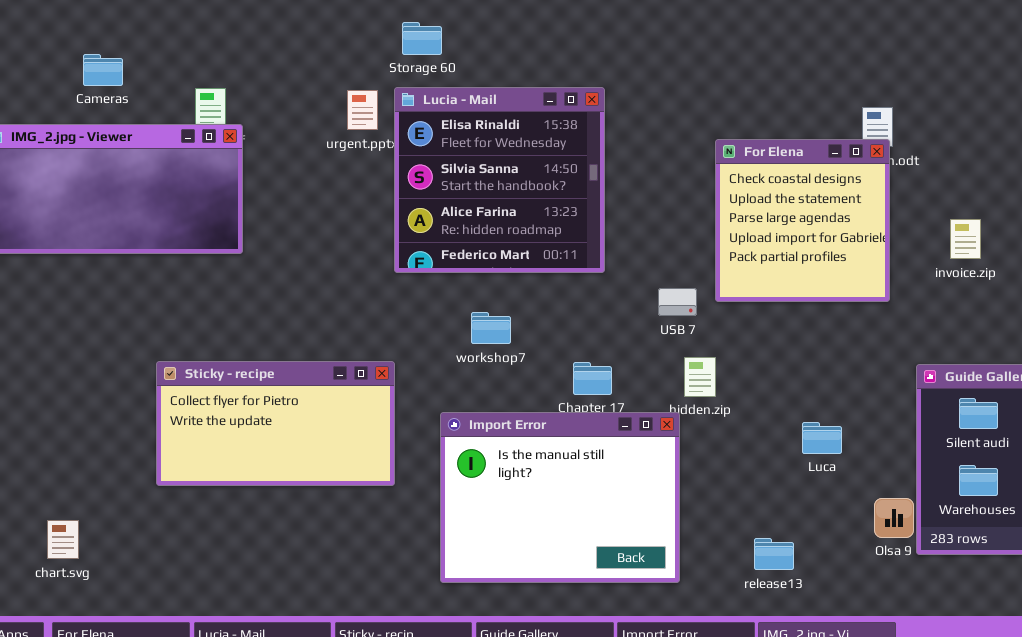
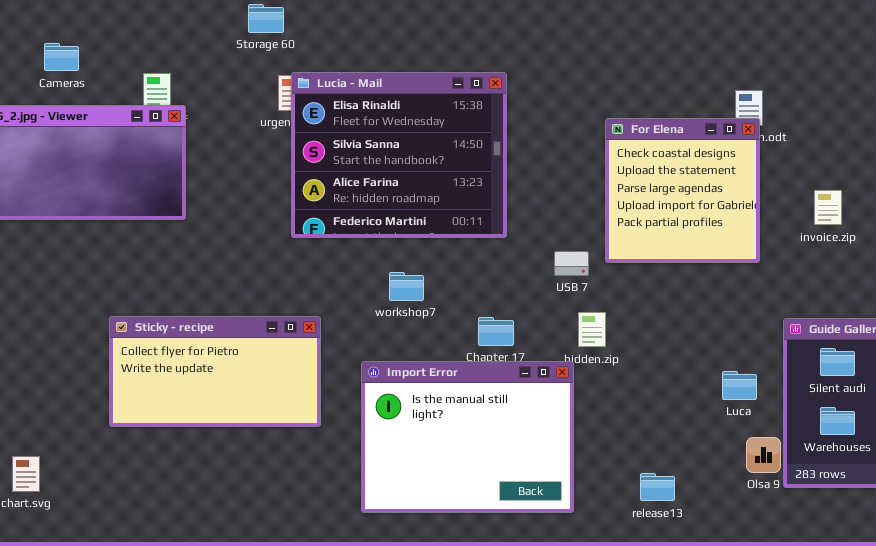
Storage 60: [402,22,442,55] -> [248,4,284,33], moved
Lucia - Mail: [394,87,605,273] -> [291,72,507,238], resized
Luca: [802,422,842,454] -> [722,371,757,400], moved

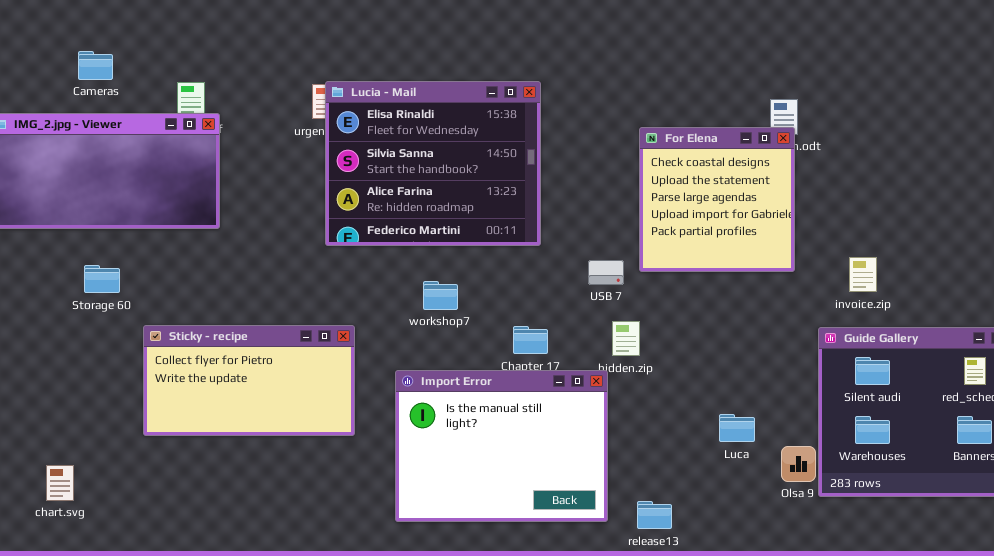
Storage 60: [248,4,284,33] -> [84,265,120,293], moved
invoice.zip: [814,190,842,225] -> [849,257,877,292], moved
Luca: [722,371,757,400] -> [719,414,755,442], moved
release13: [640,473,675,501] -> [637,501,672,529], moved

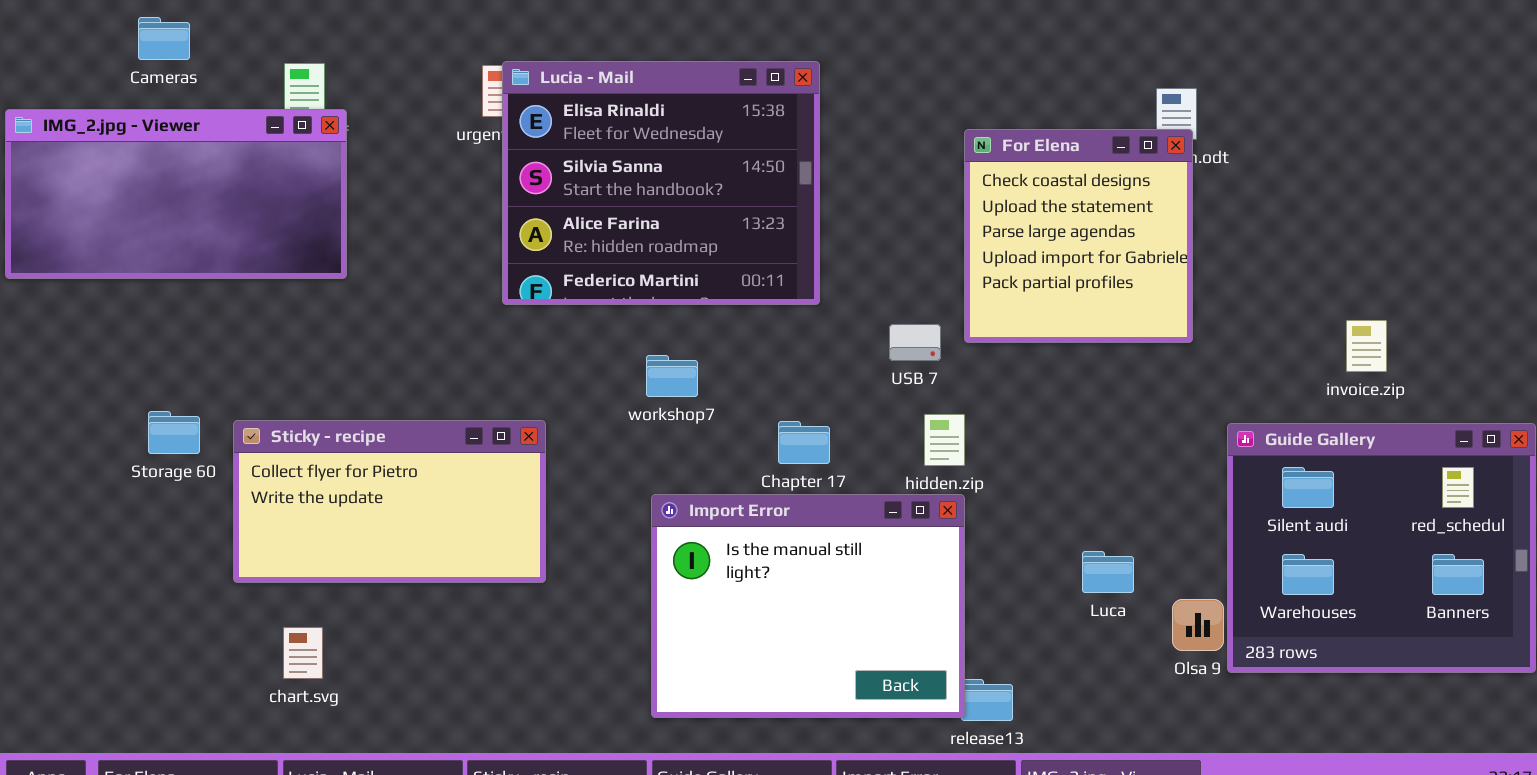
invoice.zip: [849,257,877,292] -> [1346,320,1387,372], moved
Storage 60: [84,265,120,293] -> [148,411,200,454], moved
Import Error: [395,370,608,522] -> [651,494,965,718], moved
chart.svg: [46,465,74,501] -> [283,627,323,679], moved

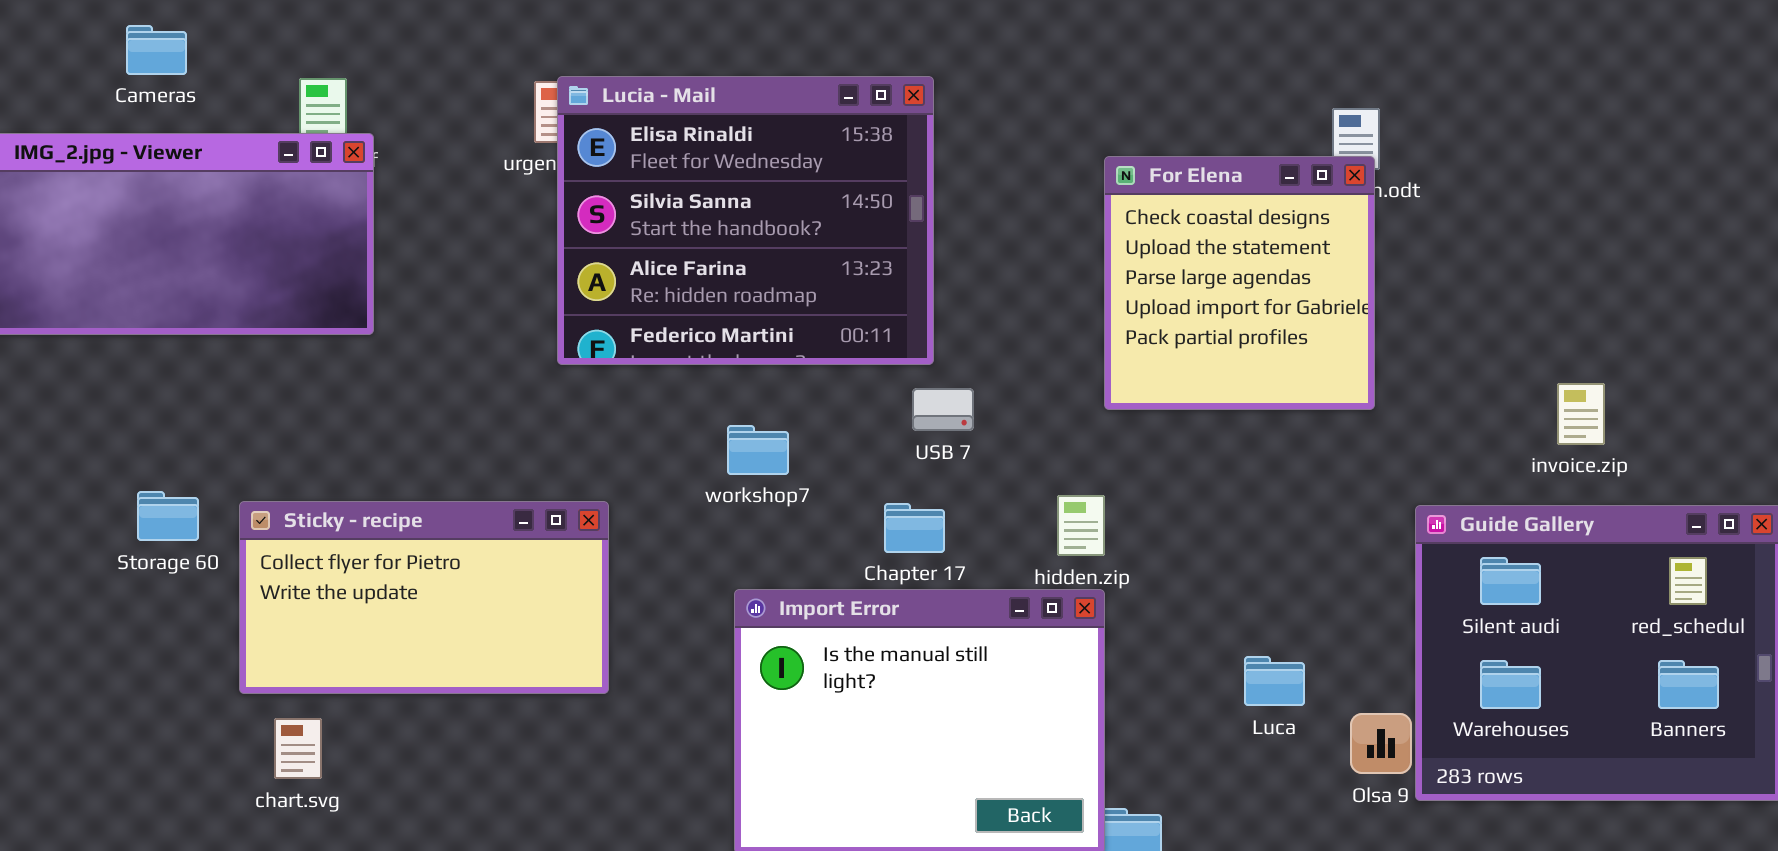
USB 7: [889,324,941,361] -> [912,388,974,431], moved
chart.svg: [283,627,323,679] -> [274,718,322,779], moved

